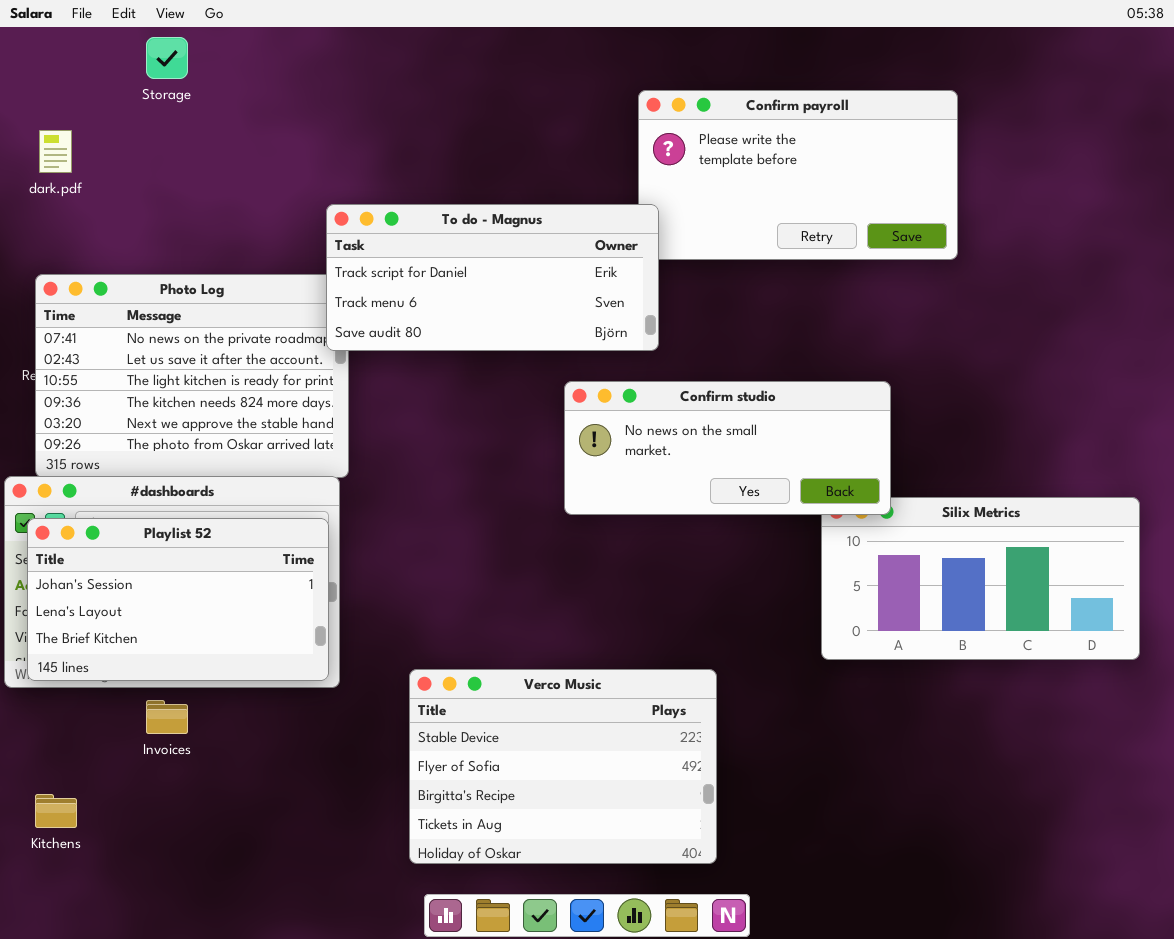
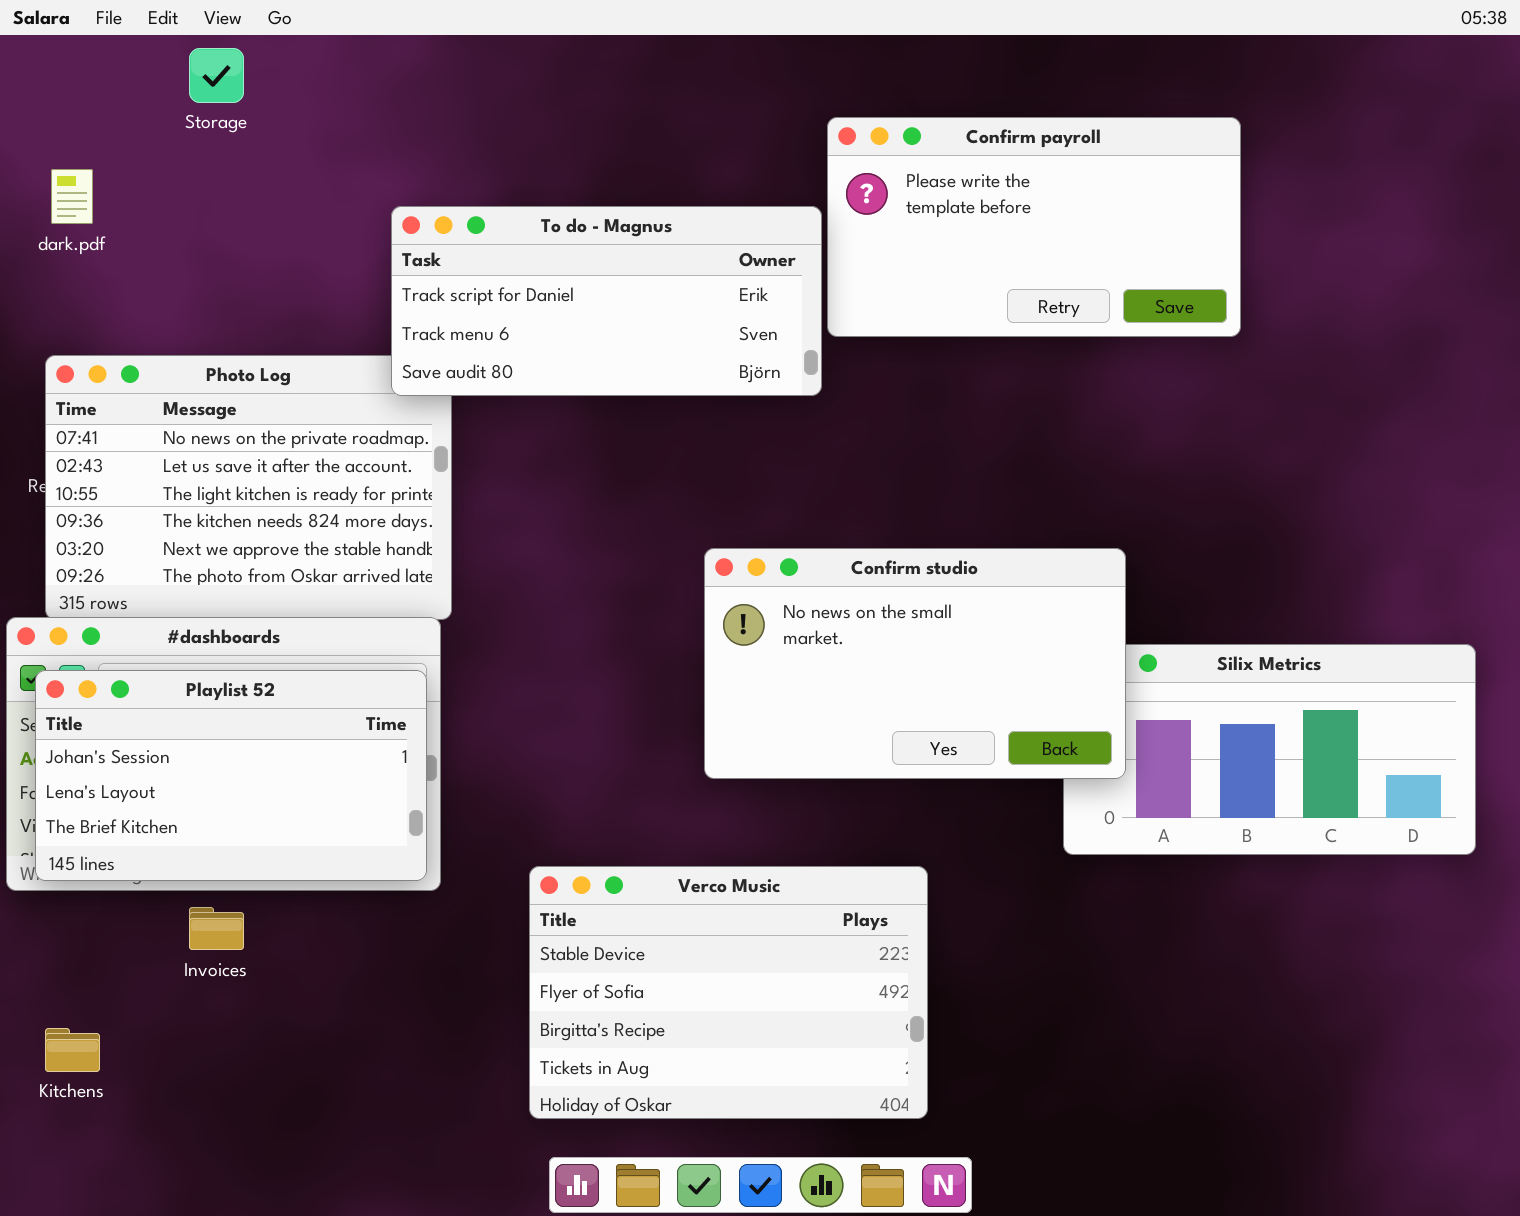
To do - Magnus: [326,204,659,351] -> [391,206,822,396], moved
Confirm studio: [564,381,891,515] -> [704,548,1126,779], moved, resized

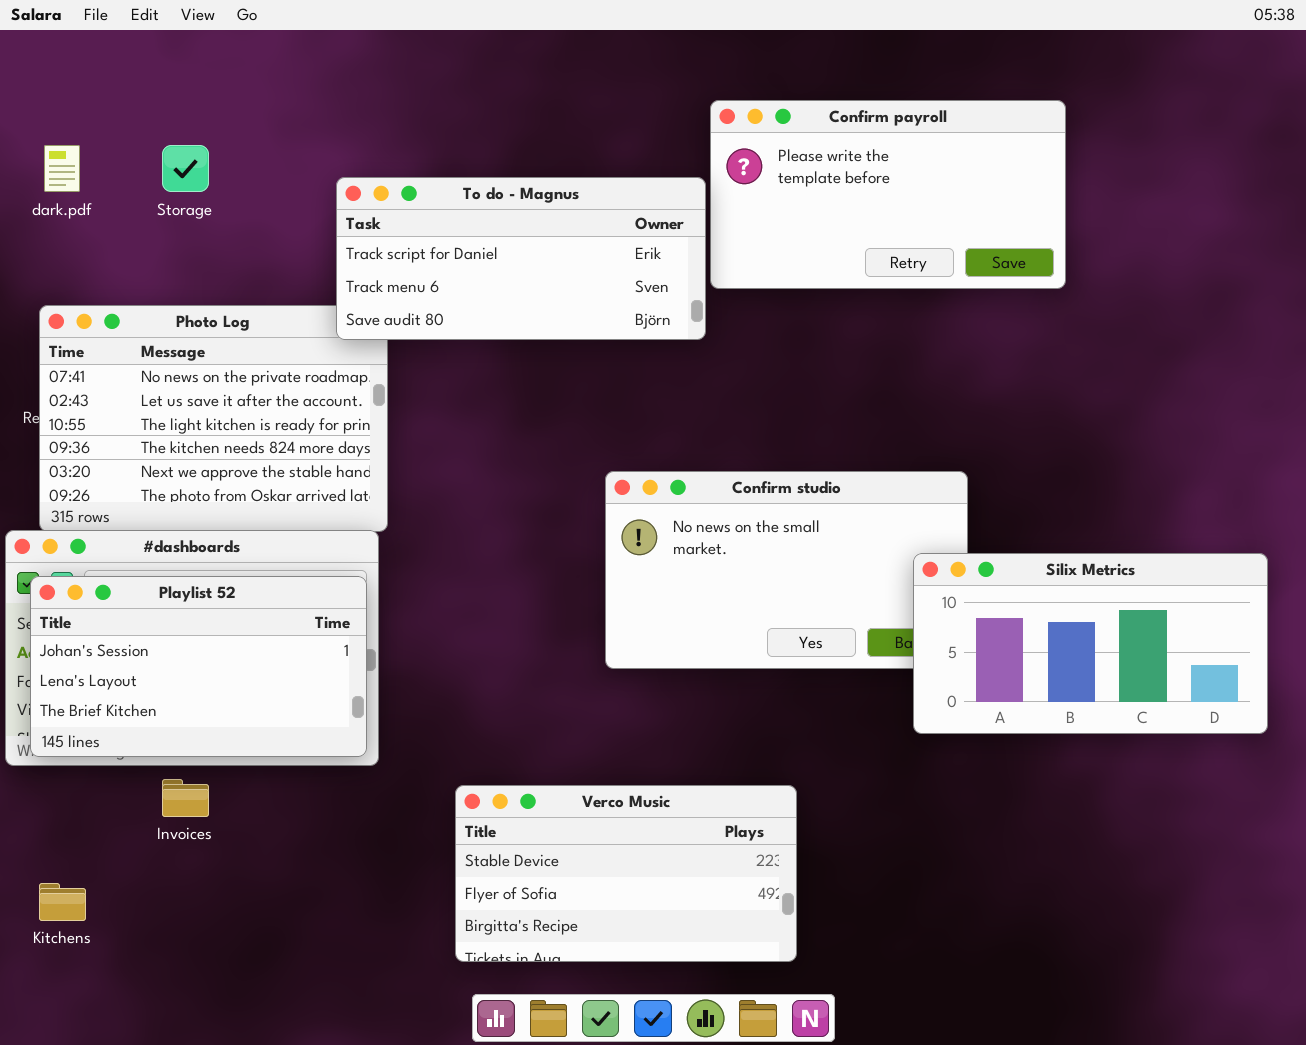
Storage: [189,48,244,103] -> [162,145,209,192], moved
Silix Metrics: [1063,644,1476,855] -> [913,553,1268,734], raised
Verco Music: [529,866,928,1119] -> [455,785,797,962], resized

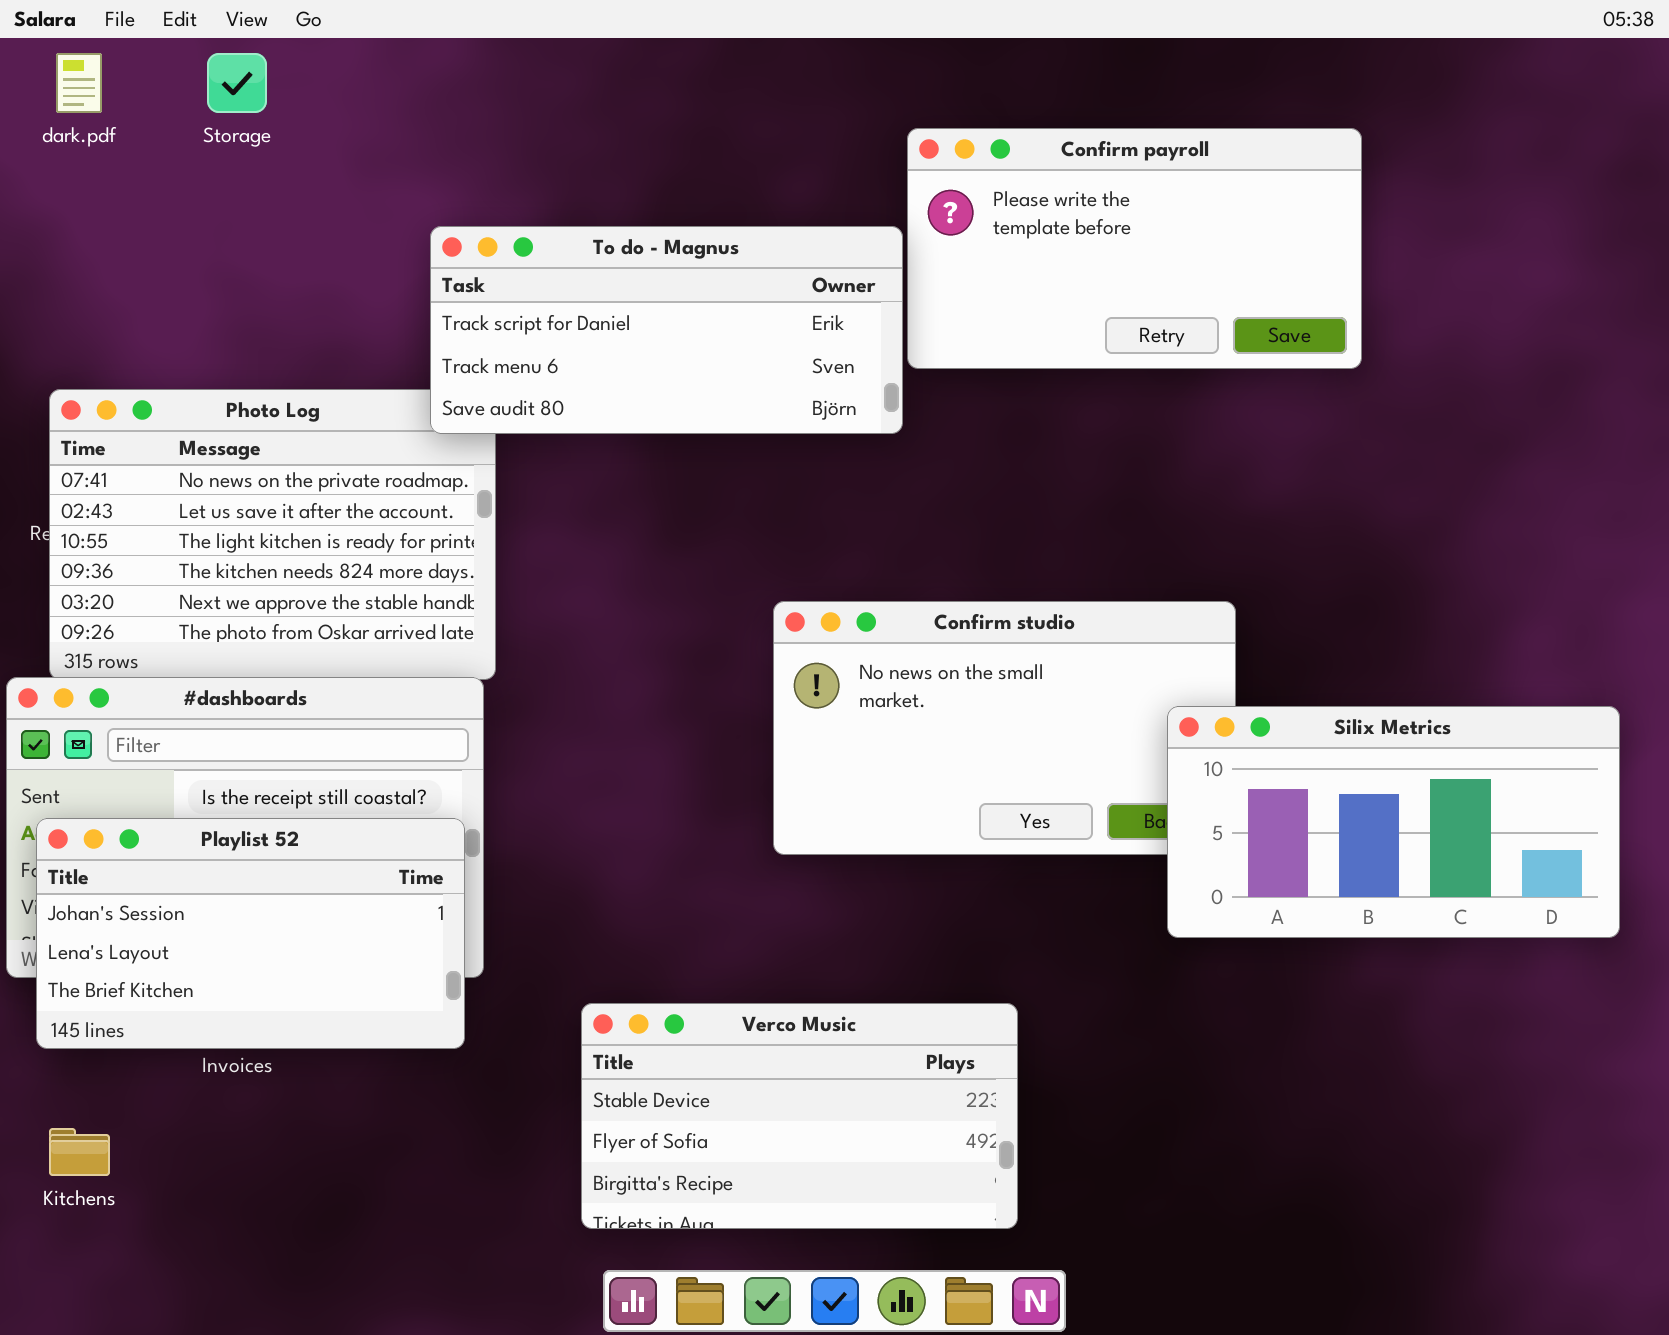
dark.pdf: [44,145,80,192] -> [56,53,102,113], moved
Storage: [162,145,209,192] -> [207,53,267,113], moved
Playlist 52: [30,576,367,757] -> [36,818,465,1049], moved

